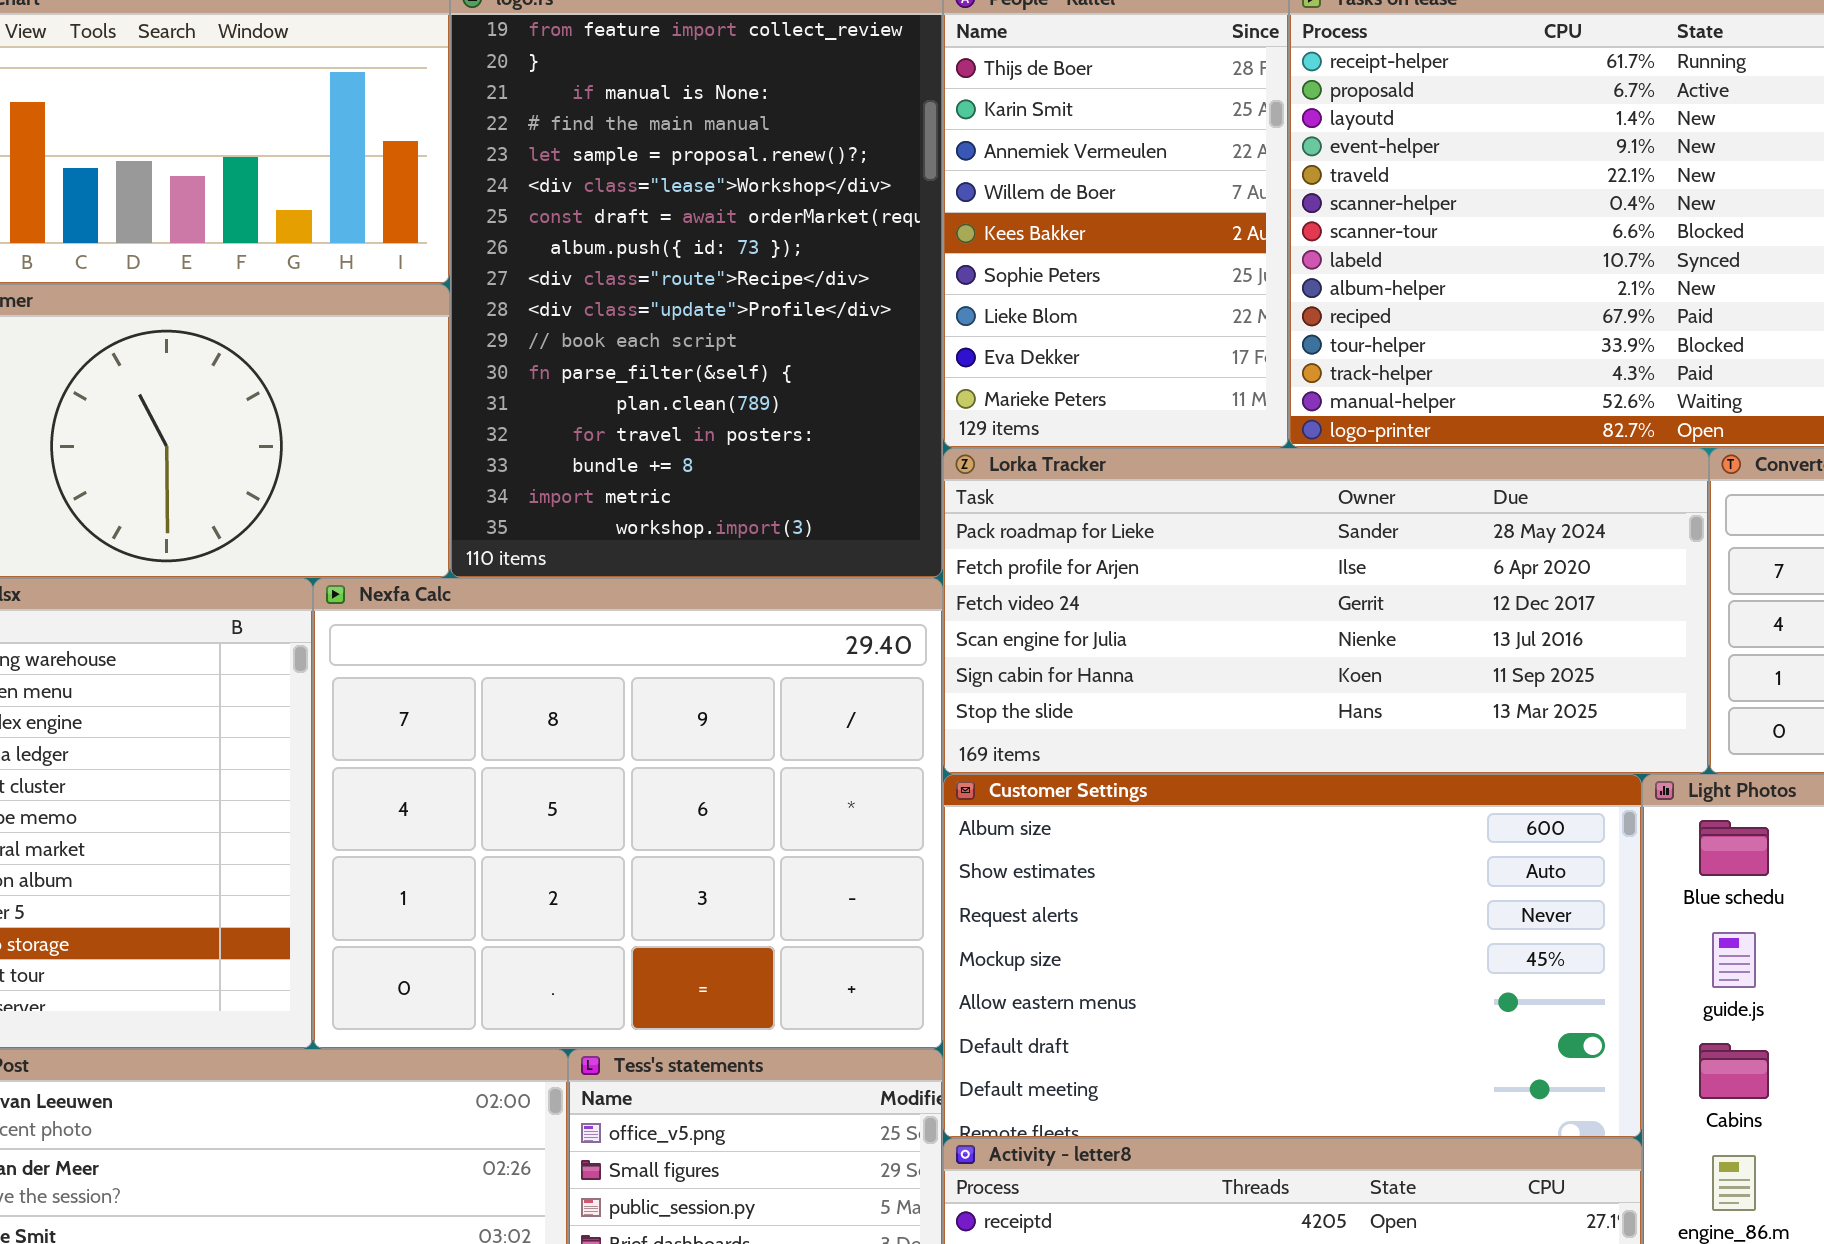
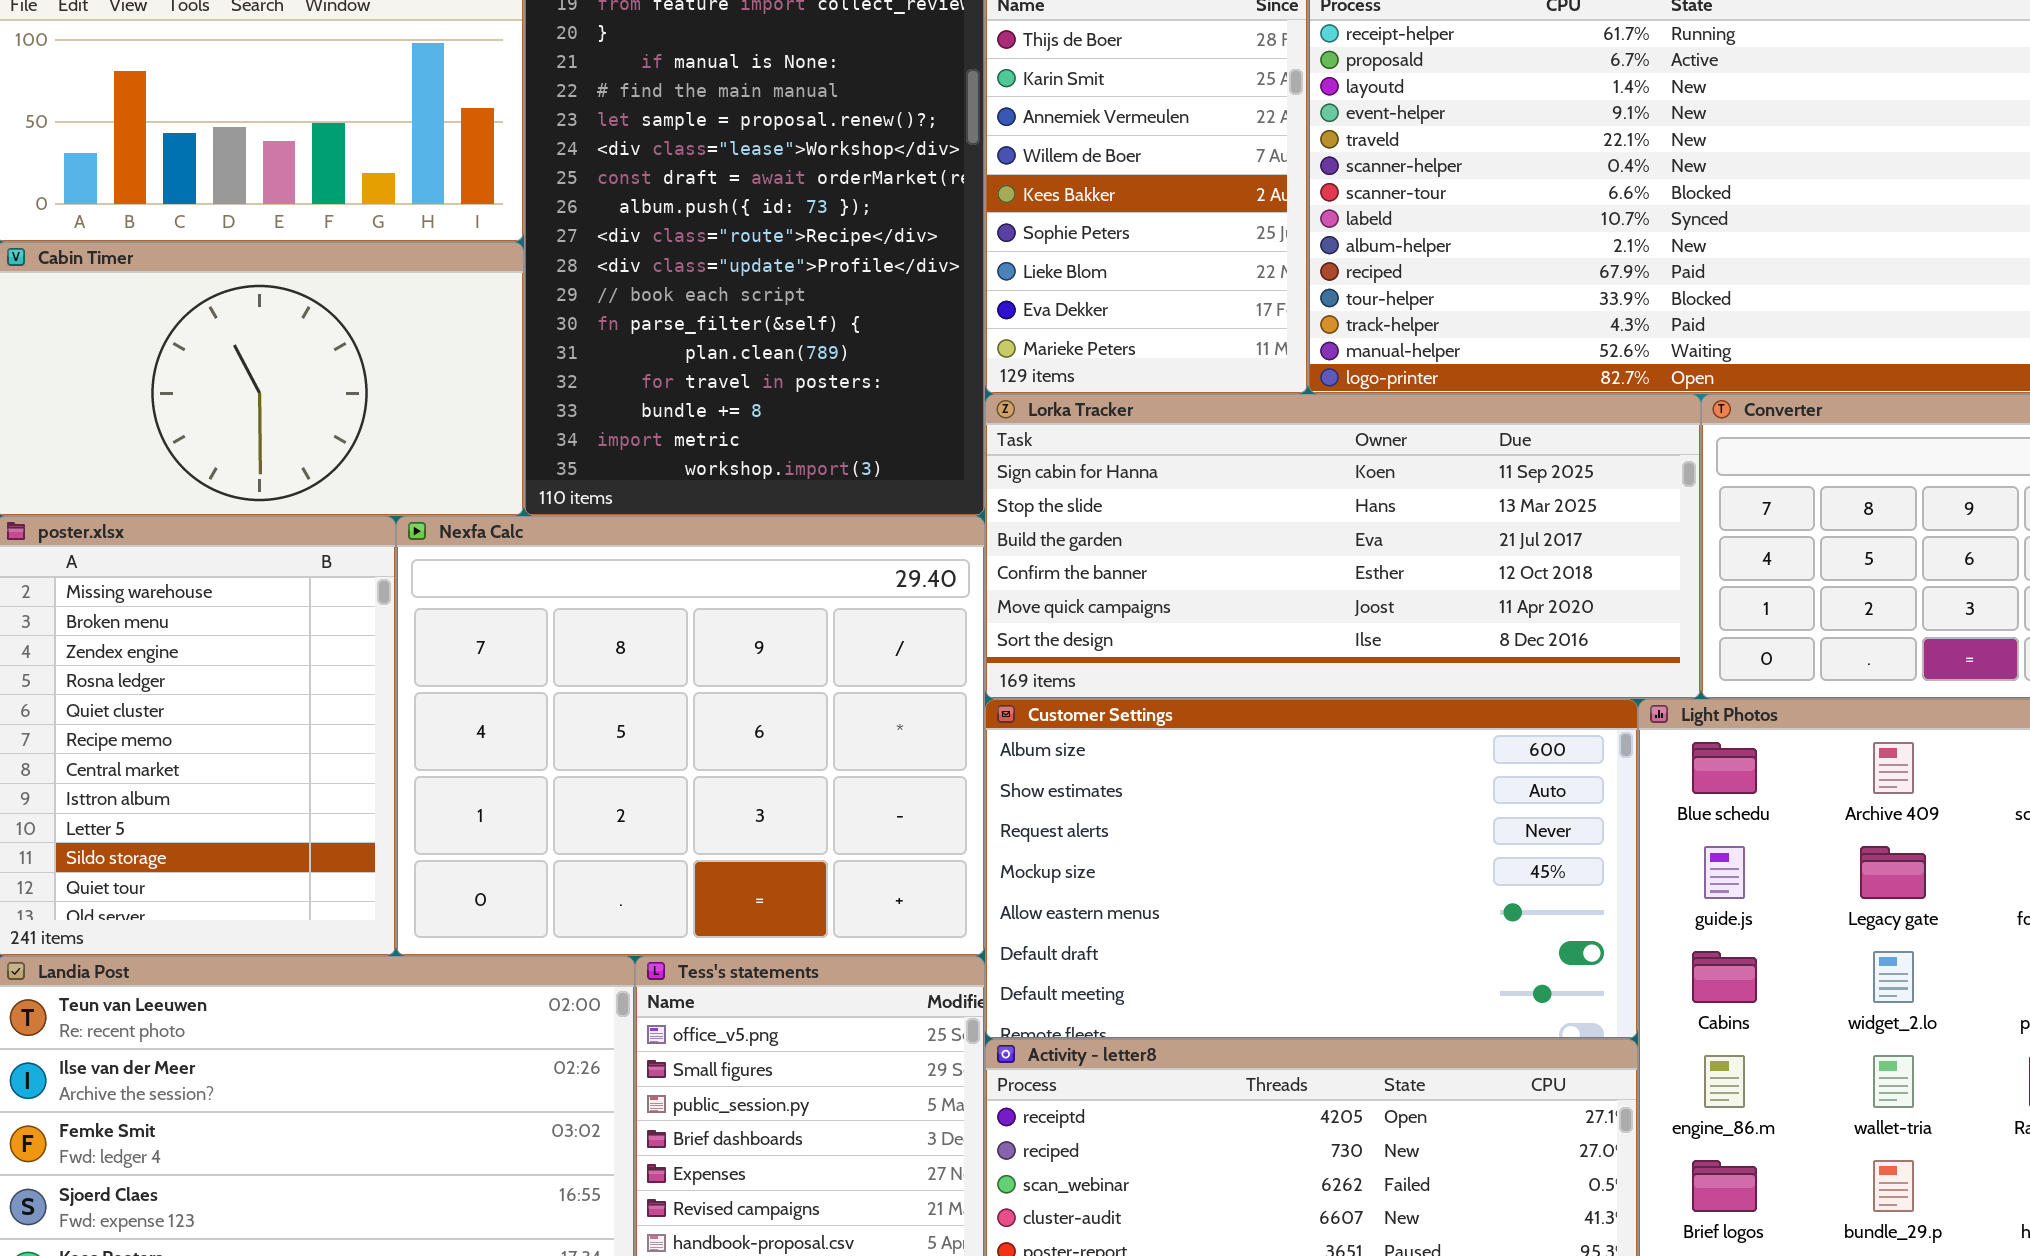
Lorka Tracker: [943,448,1709,774] -> [985,394,1701,699], scrolled down 4 rows

